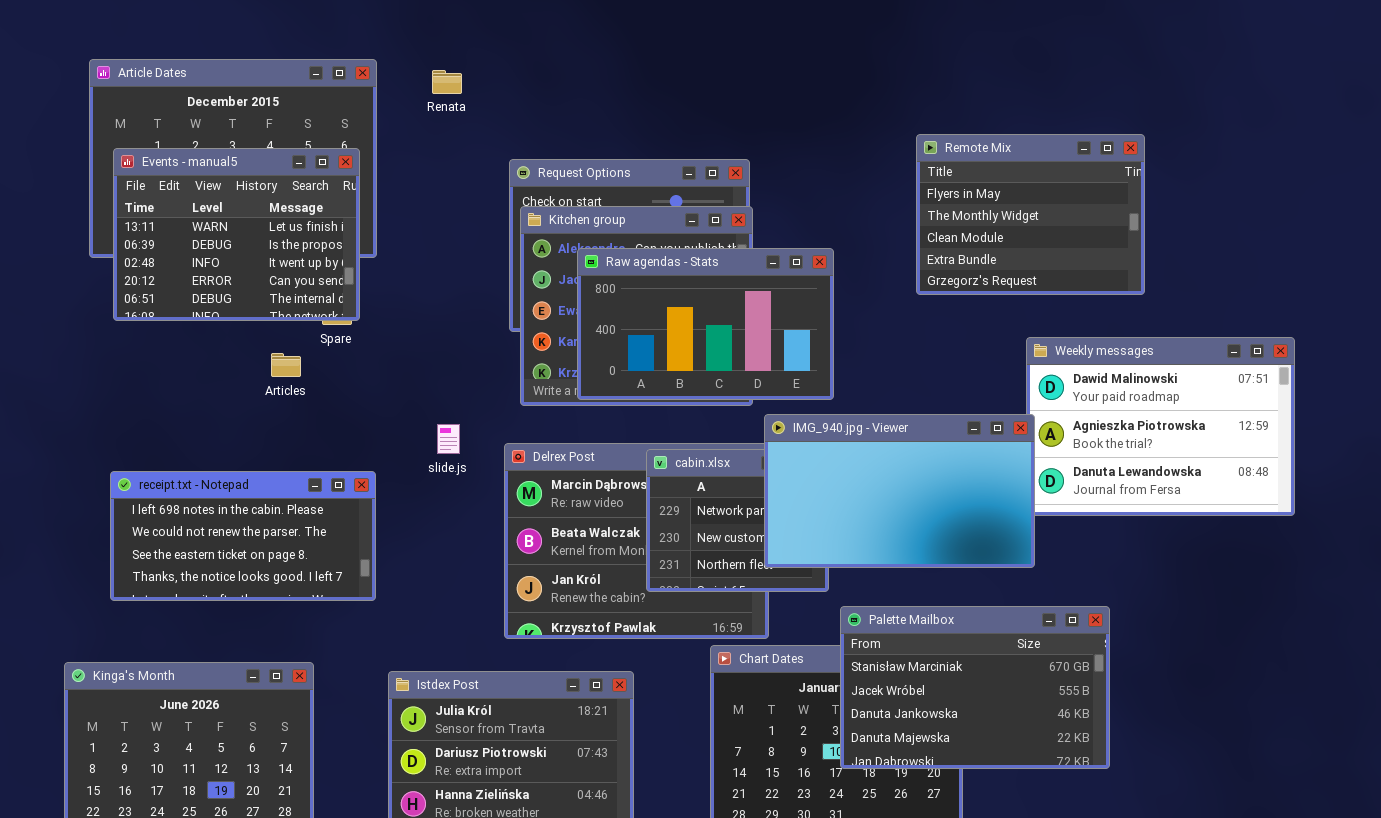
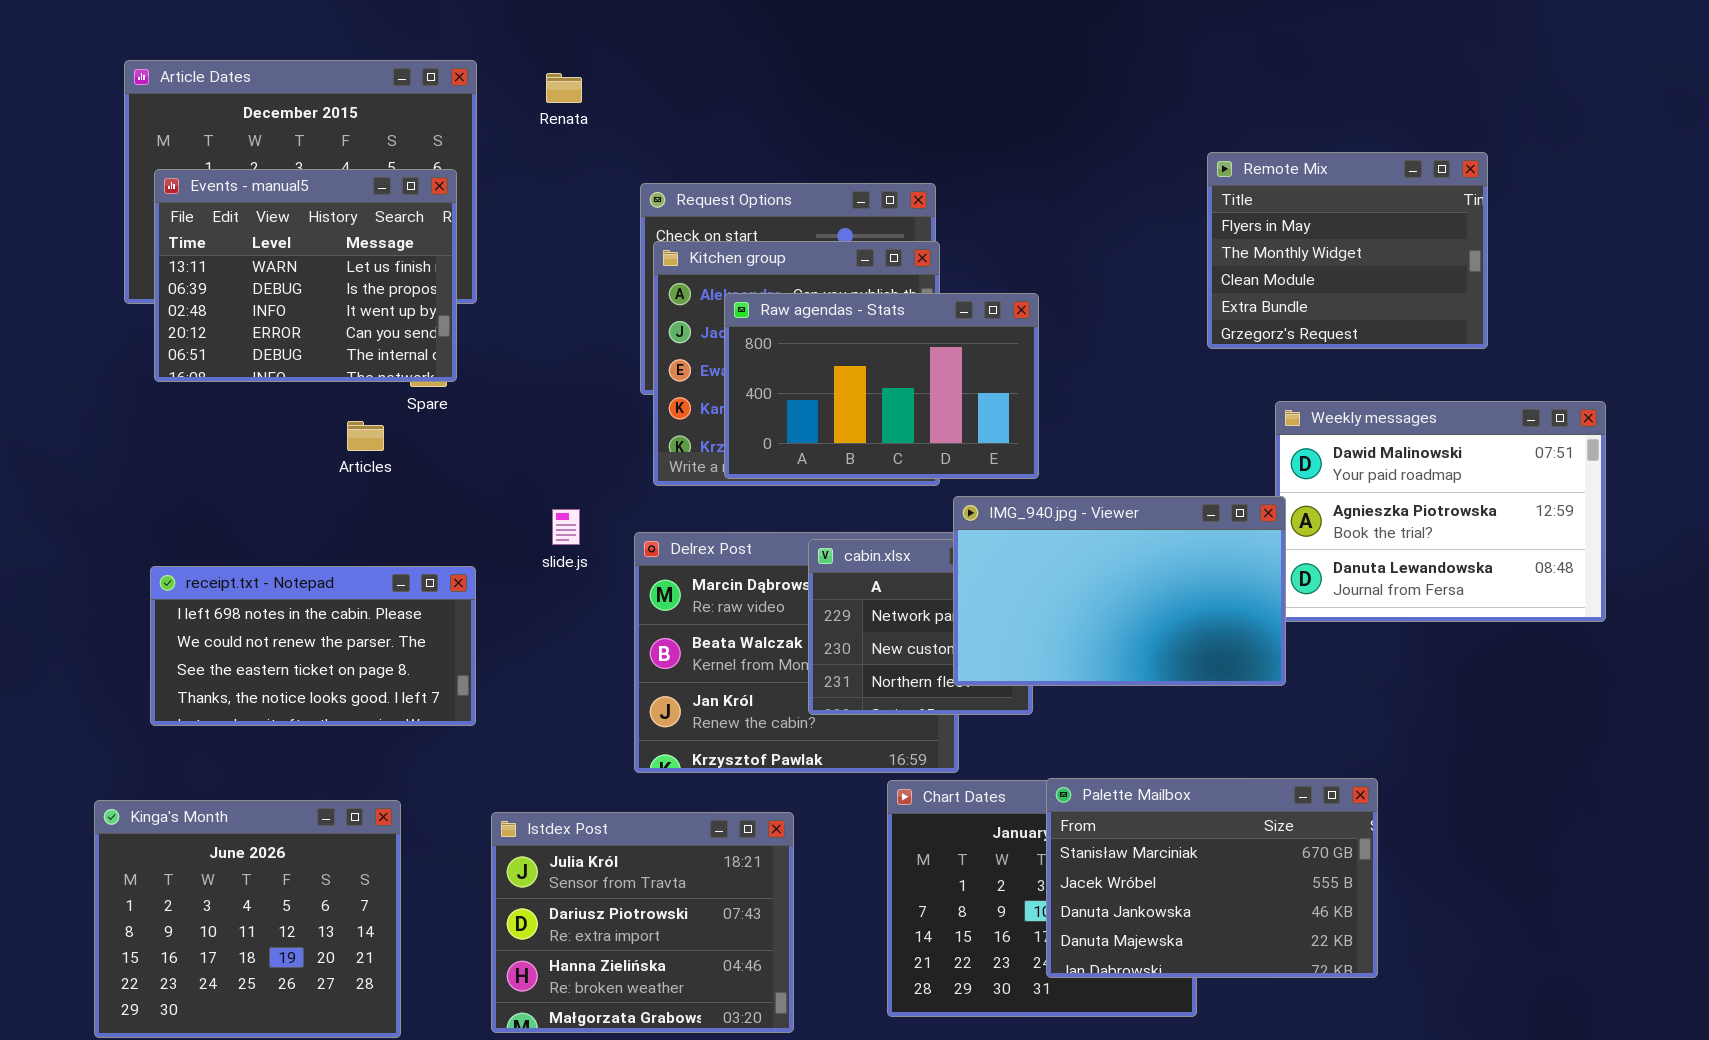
Remote Mix: [916,134,1145,295] -> [1207,152,1488,349], moved
Palette Mailbox: [840,606,1110,769] -> [1046,778,1378,978], moved

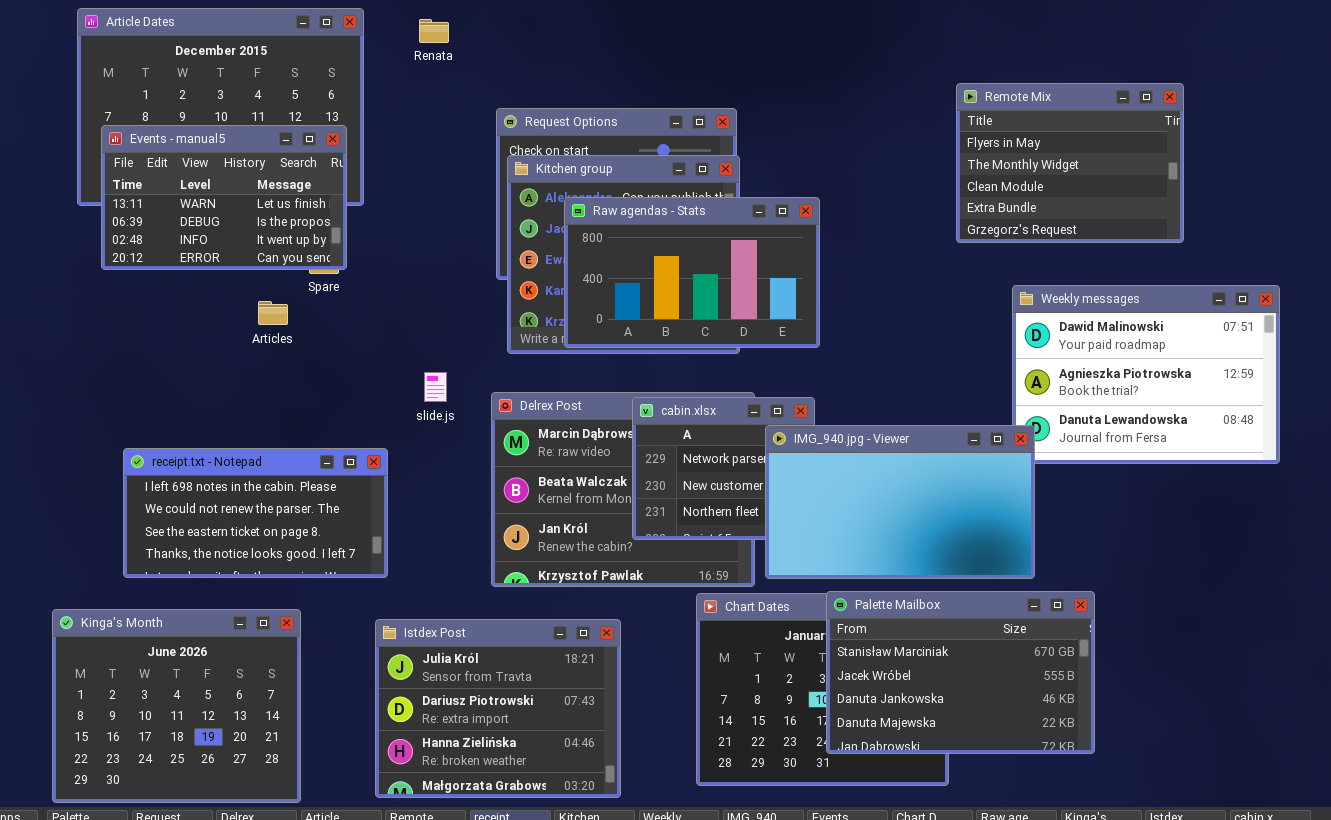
Events - manual5: [154,169,457,382] -> [101,125,347,270], resized
IMG_940.jpg - Viewer: [953,496,1286,686] -> [765,425,1035,579], moved
receipt.txt - Notepad: [150,566,476,726] -> [123,448,388,578], moved

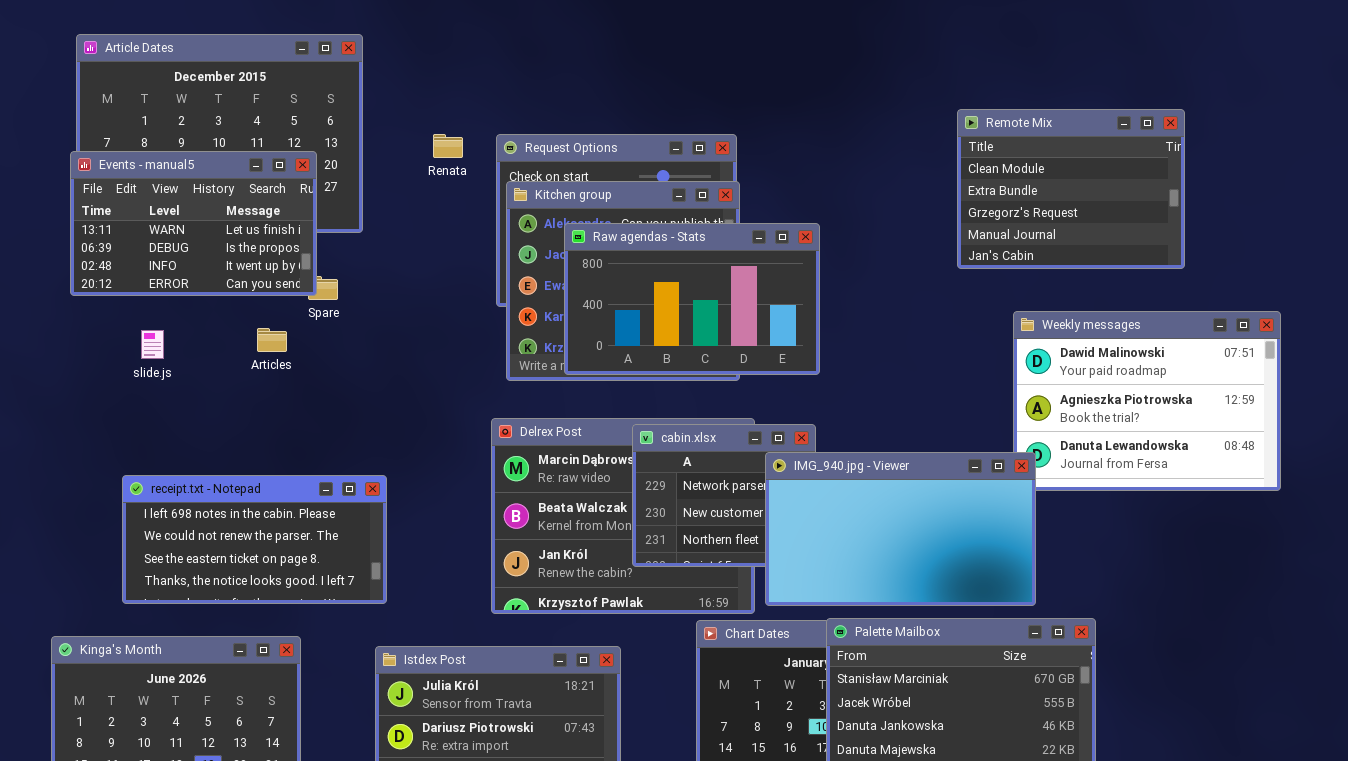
Renata: [419,19,449,43] -> [433,134,463,158], moved
Remote Mix: [956,83,1184,243] -> [957,109,1185,269], scrolled down 2 rows
Events - manual5: [101,125,347,270] -> [70,151,317,296], moved
slide.js: [424,372,447,402] -> [141,330,164,359], moved

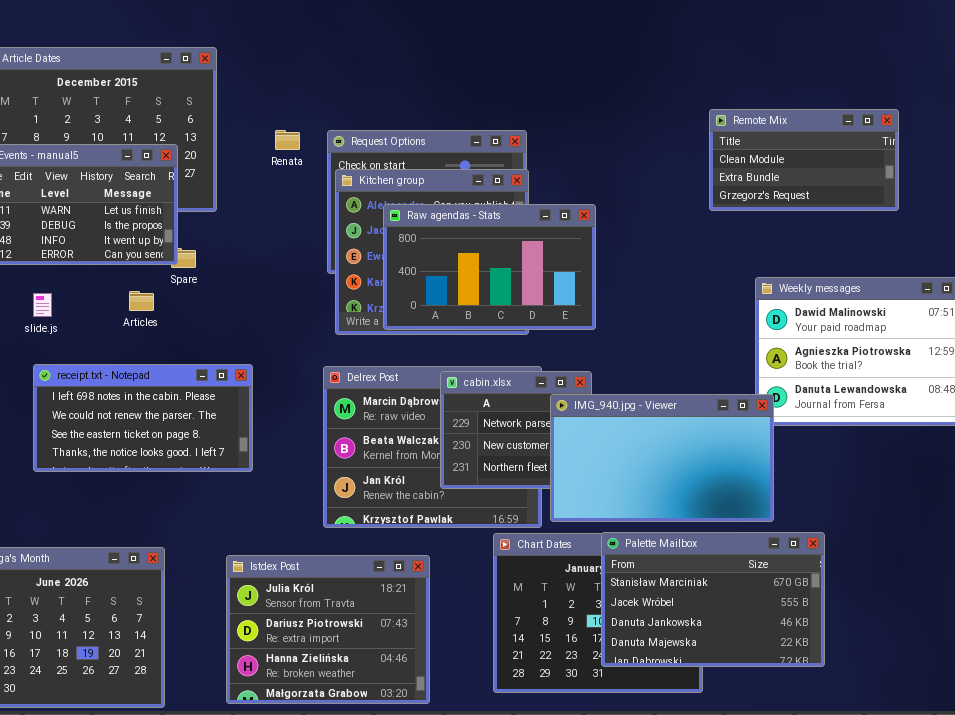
Remote Mix: [957,109,1185,269] -> [709,109,899,211], resized
receipt.txt - Notepad: [122,475,387,604] -> [33,364,253,472], moved

